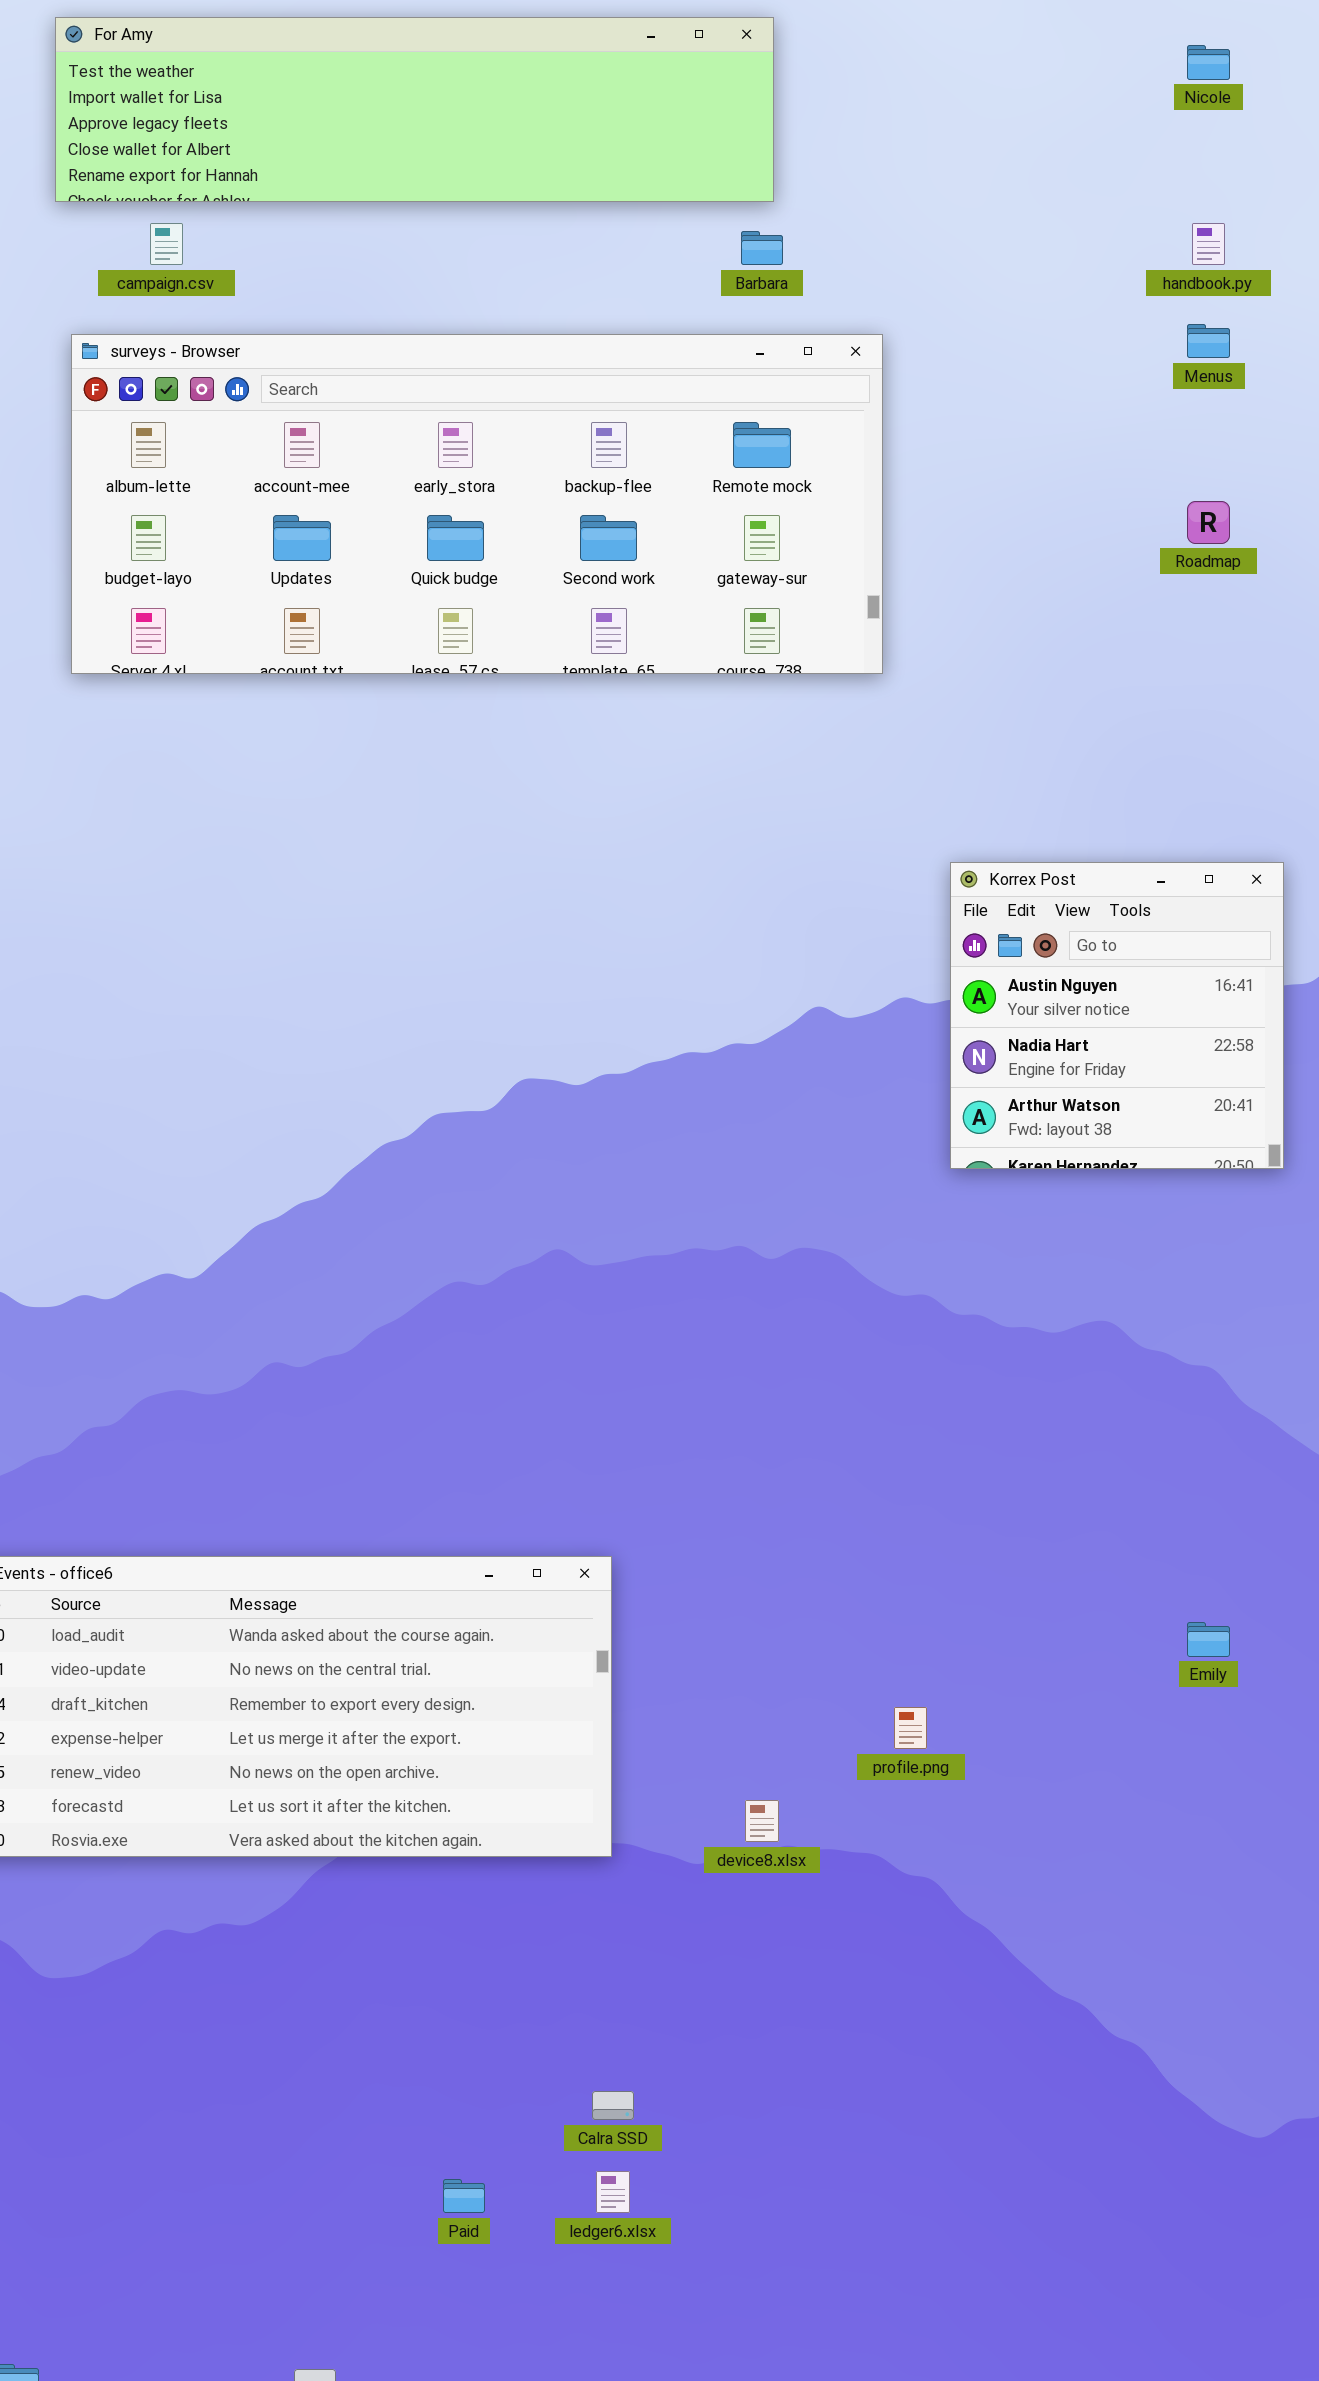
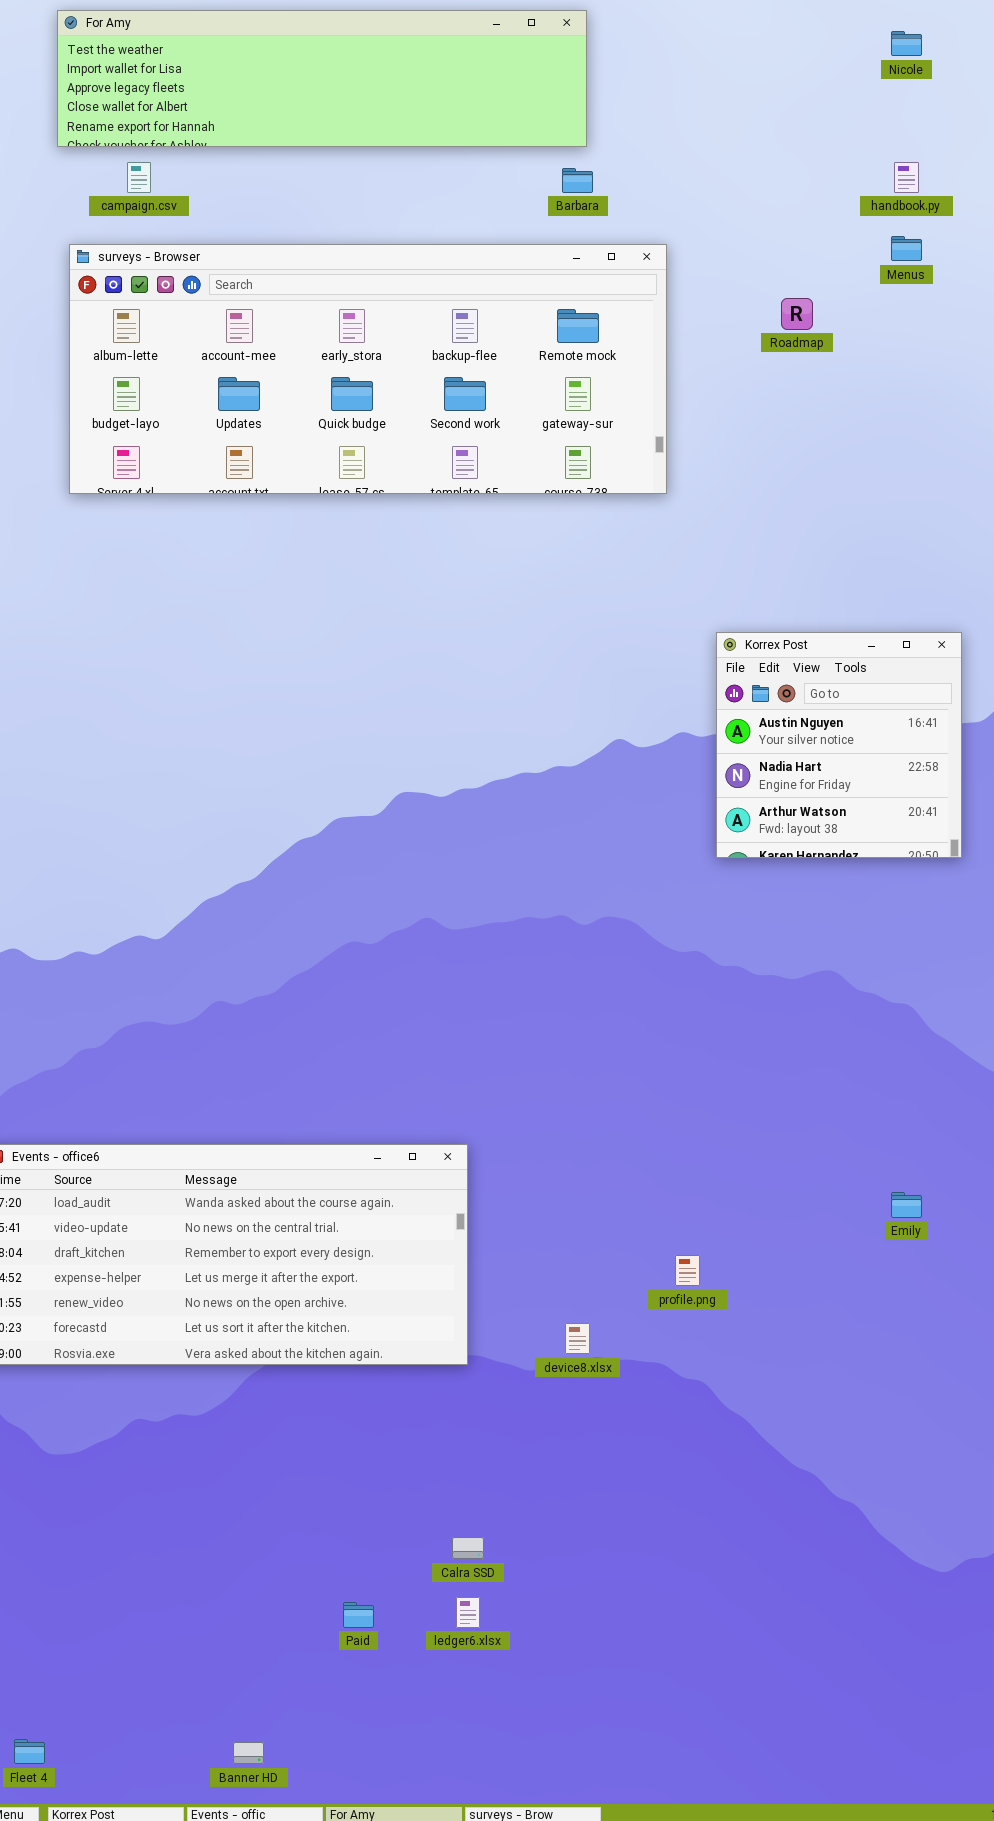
Roadmap: [1187,501,1230,544] -> [781,298,813,330], moved

